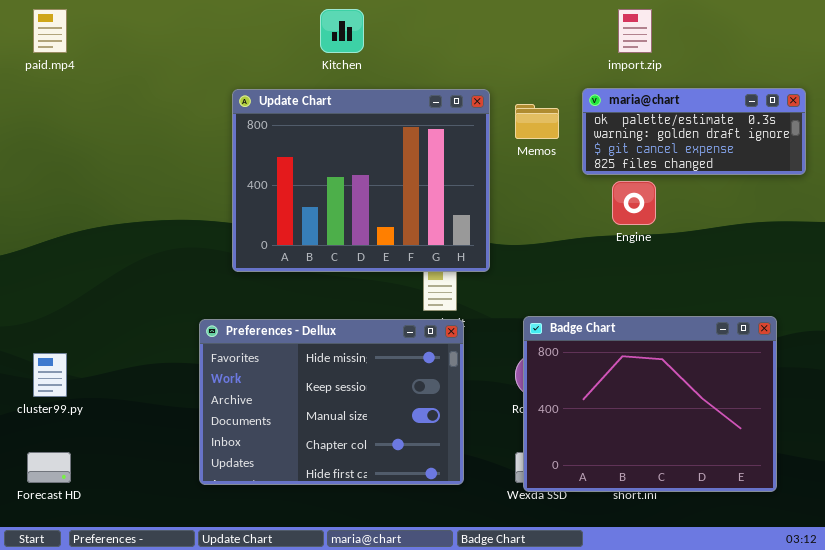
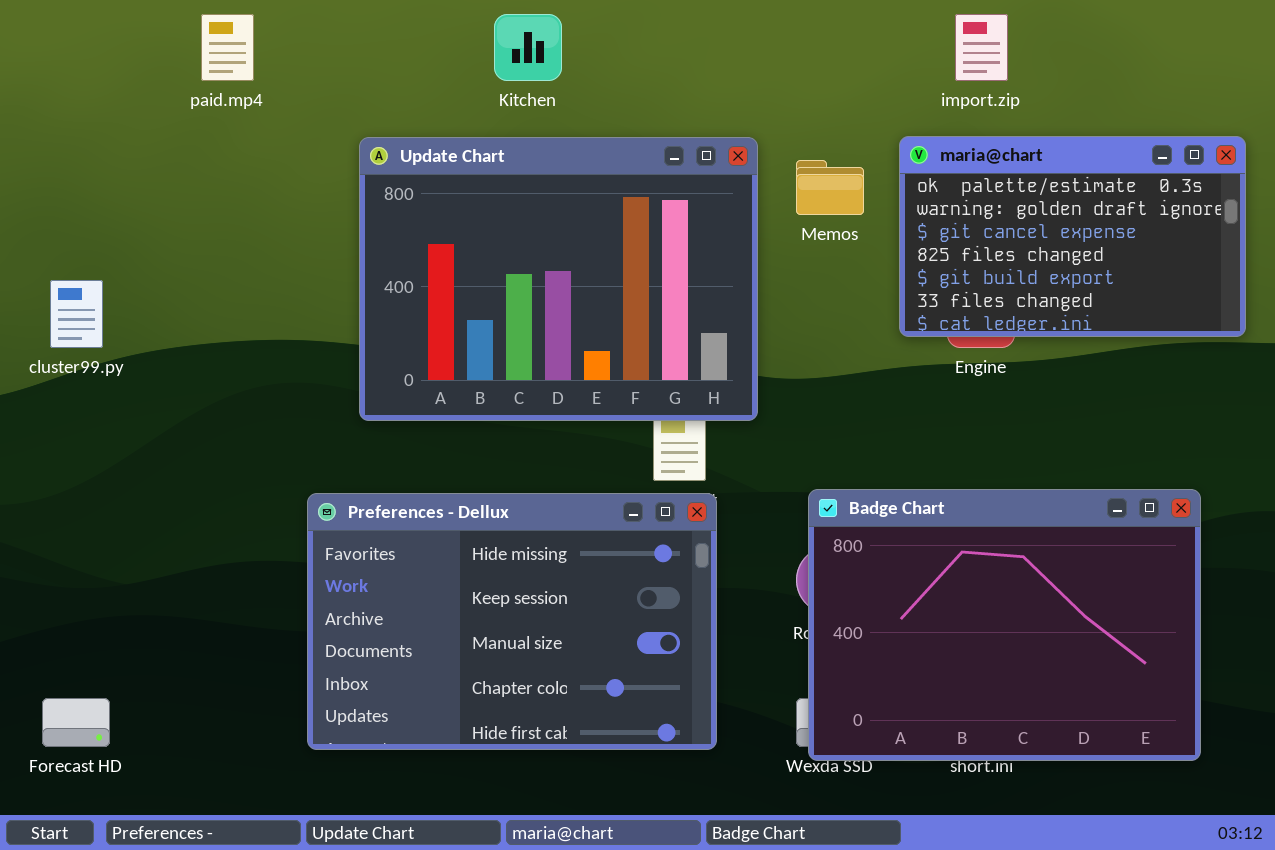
paid.mp4: [33,9,67,53] -> [201,14,254,81], moved
maria@chart: [582,88,806,175] -> [899,136,1246,337], resized
cluster99.py: [33,353,67,397] -> [50,280,103,348], moved

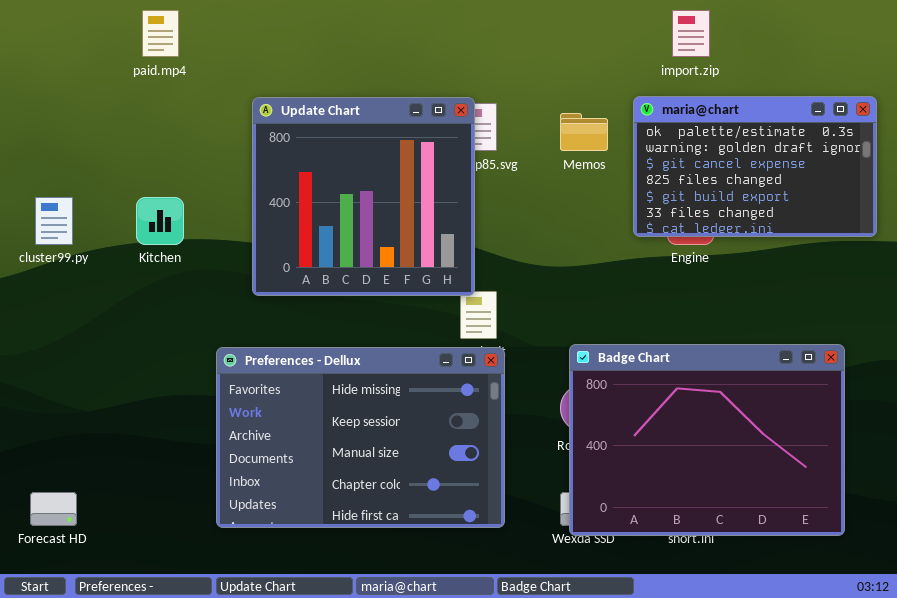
Kitchen: [494,14,562,81] -> [136,197,184,245], moved
Update Chart: [359,137,758,421] -> [252,97,475,296], resized

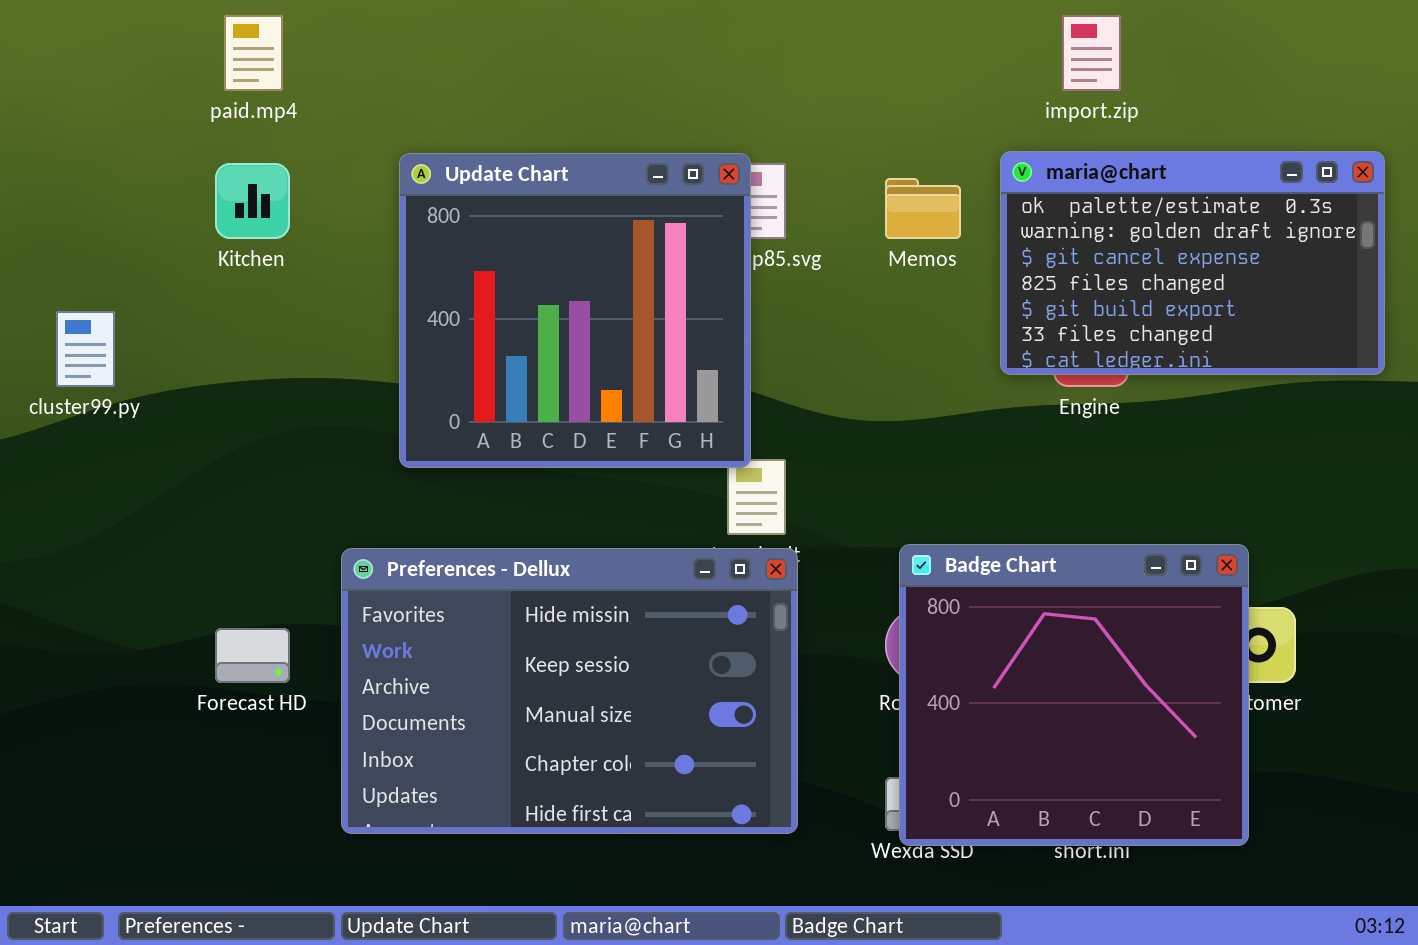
Kitchen: [136,197,184,245] -> [215,163,290,239], moved
Badge Chart: [569,344,845,536] -> [899,544,1249,846], resized
Forecast HD: [30,492,77,526] -> [215,628,290,683], moved

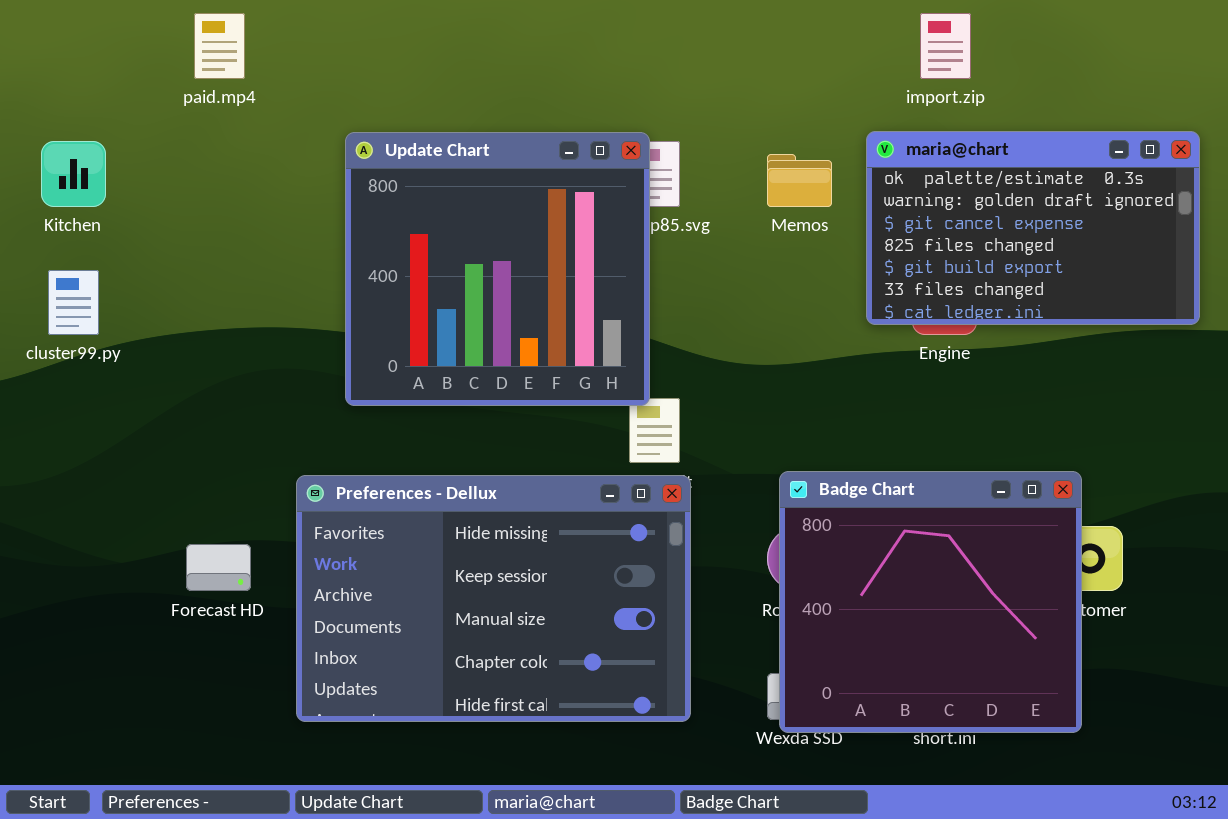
Kitchen: [215,163,290,239] -> [41,141,106,207], moved

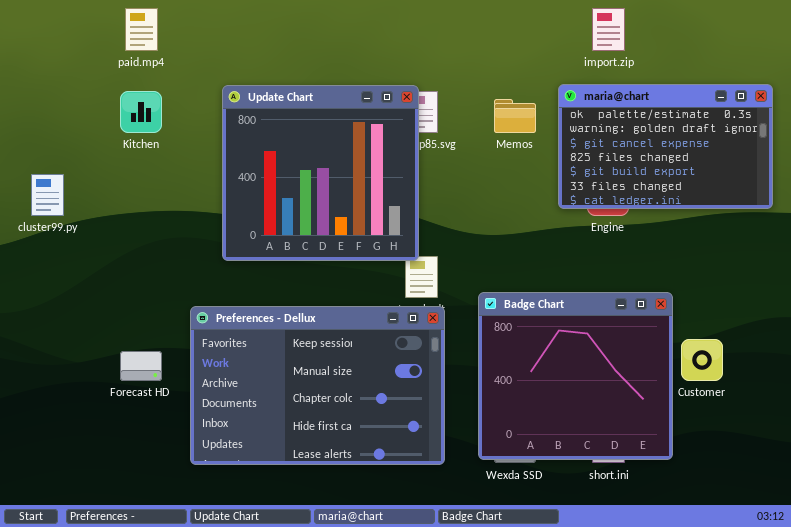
Kitchen: [41,141,106,207] -> [120,91,162,133], moved
Badge Chart: [779,471,1082,733] -> [478,292,673,460], moved
Preferences - Dellux: [296,475,691,722] -> [190,306,445,465], scrolled down 1 row

